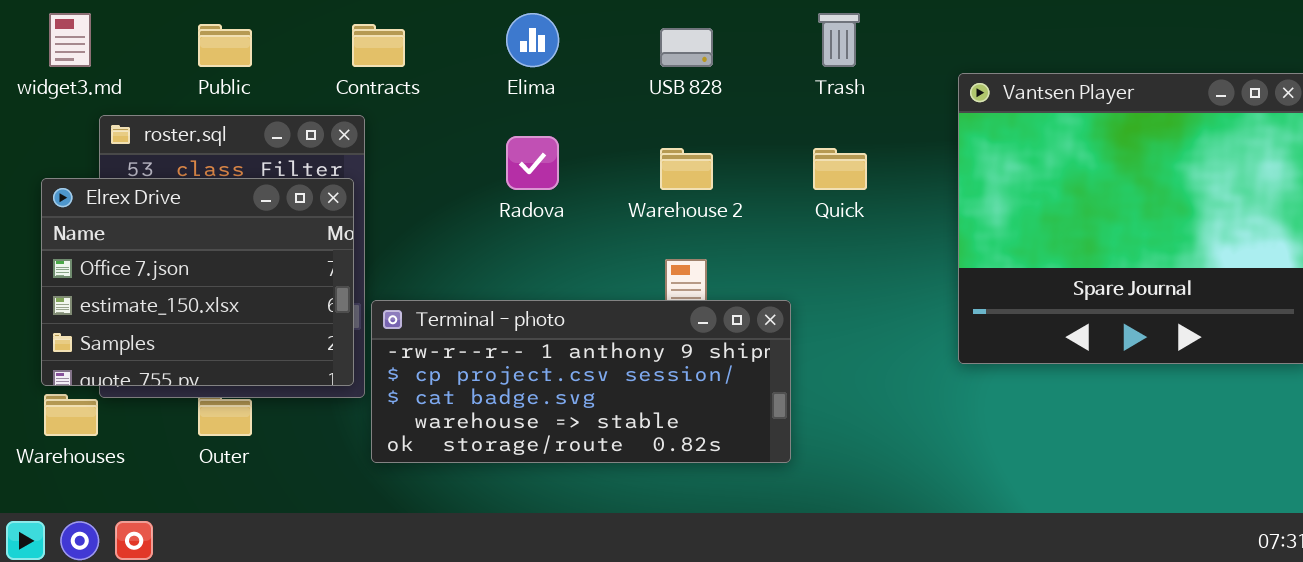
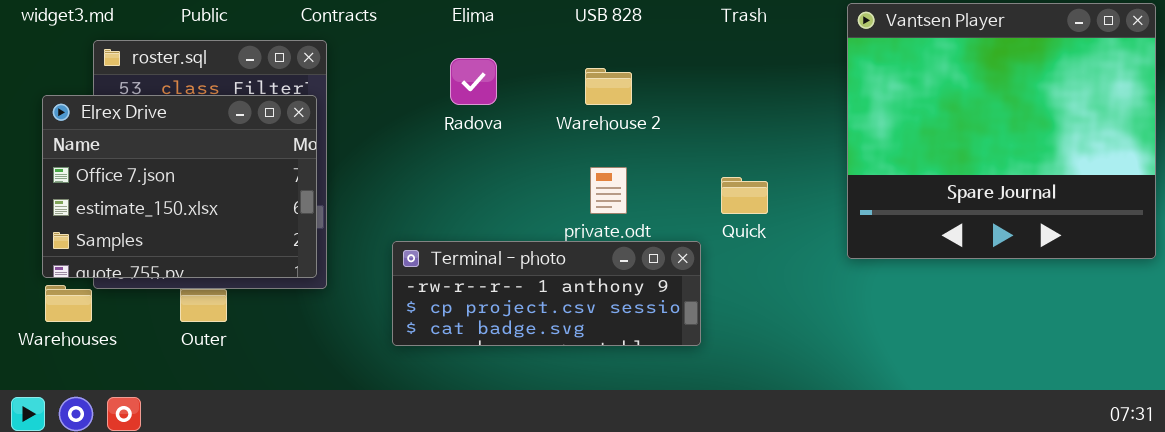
Quick: [813,148,867,190] -> [721,177,768,214], moved
Terminal - photo: [371,300,791,463] -> [392,241,701,346], resized

